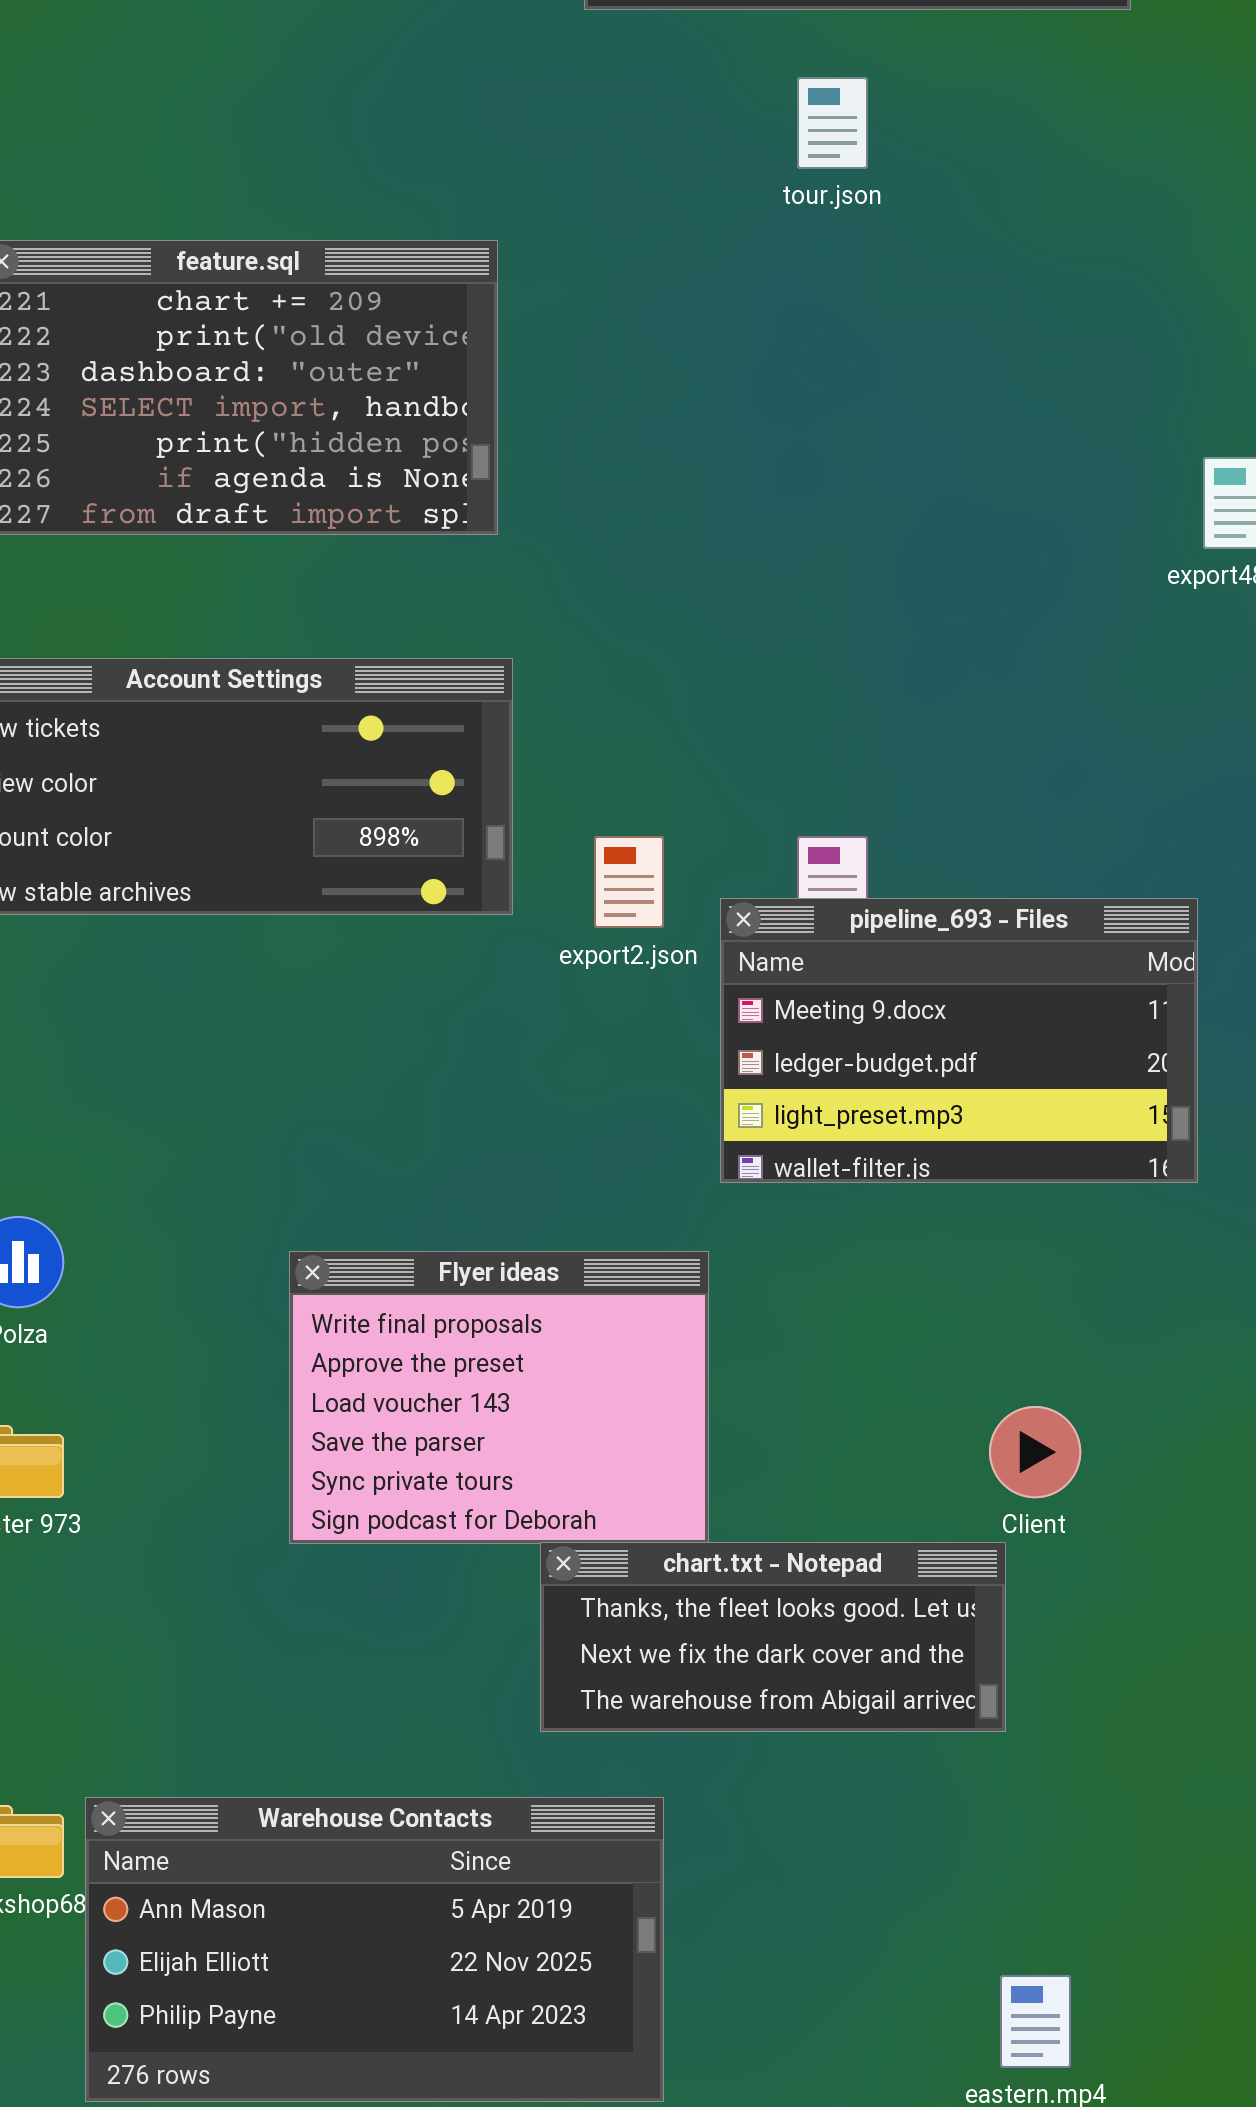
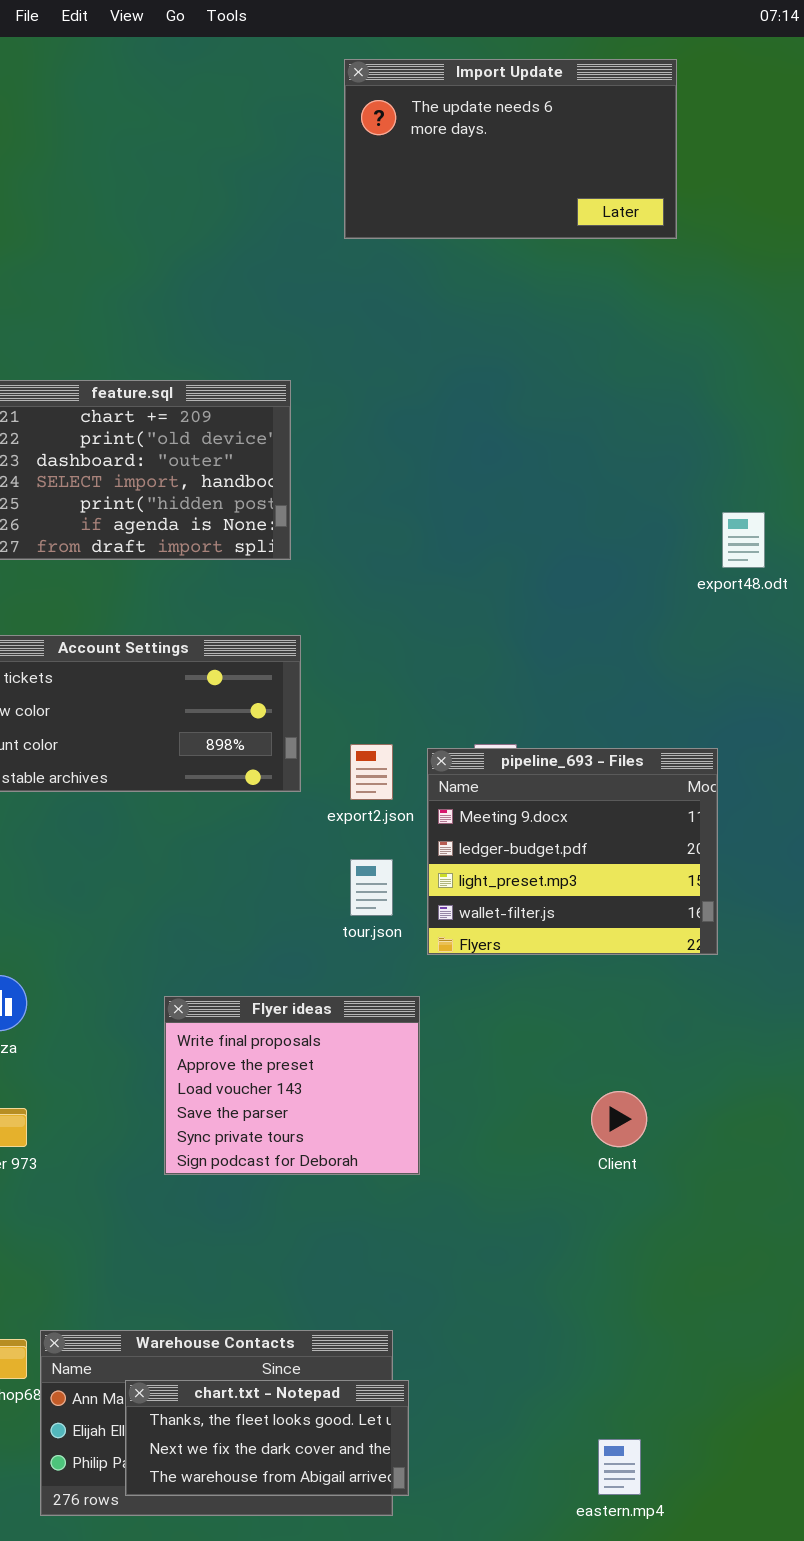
tour.json: [797,77,868,169] -> [350,859,393,916], moved
pipeline_693 - Files: [720,898,1198,1183] -> [427,748,718,955], resized
chart.txt - Notepad: [540,1542,1006,1732] -> [125,1380,409,1496], moved

